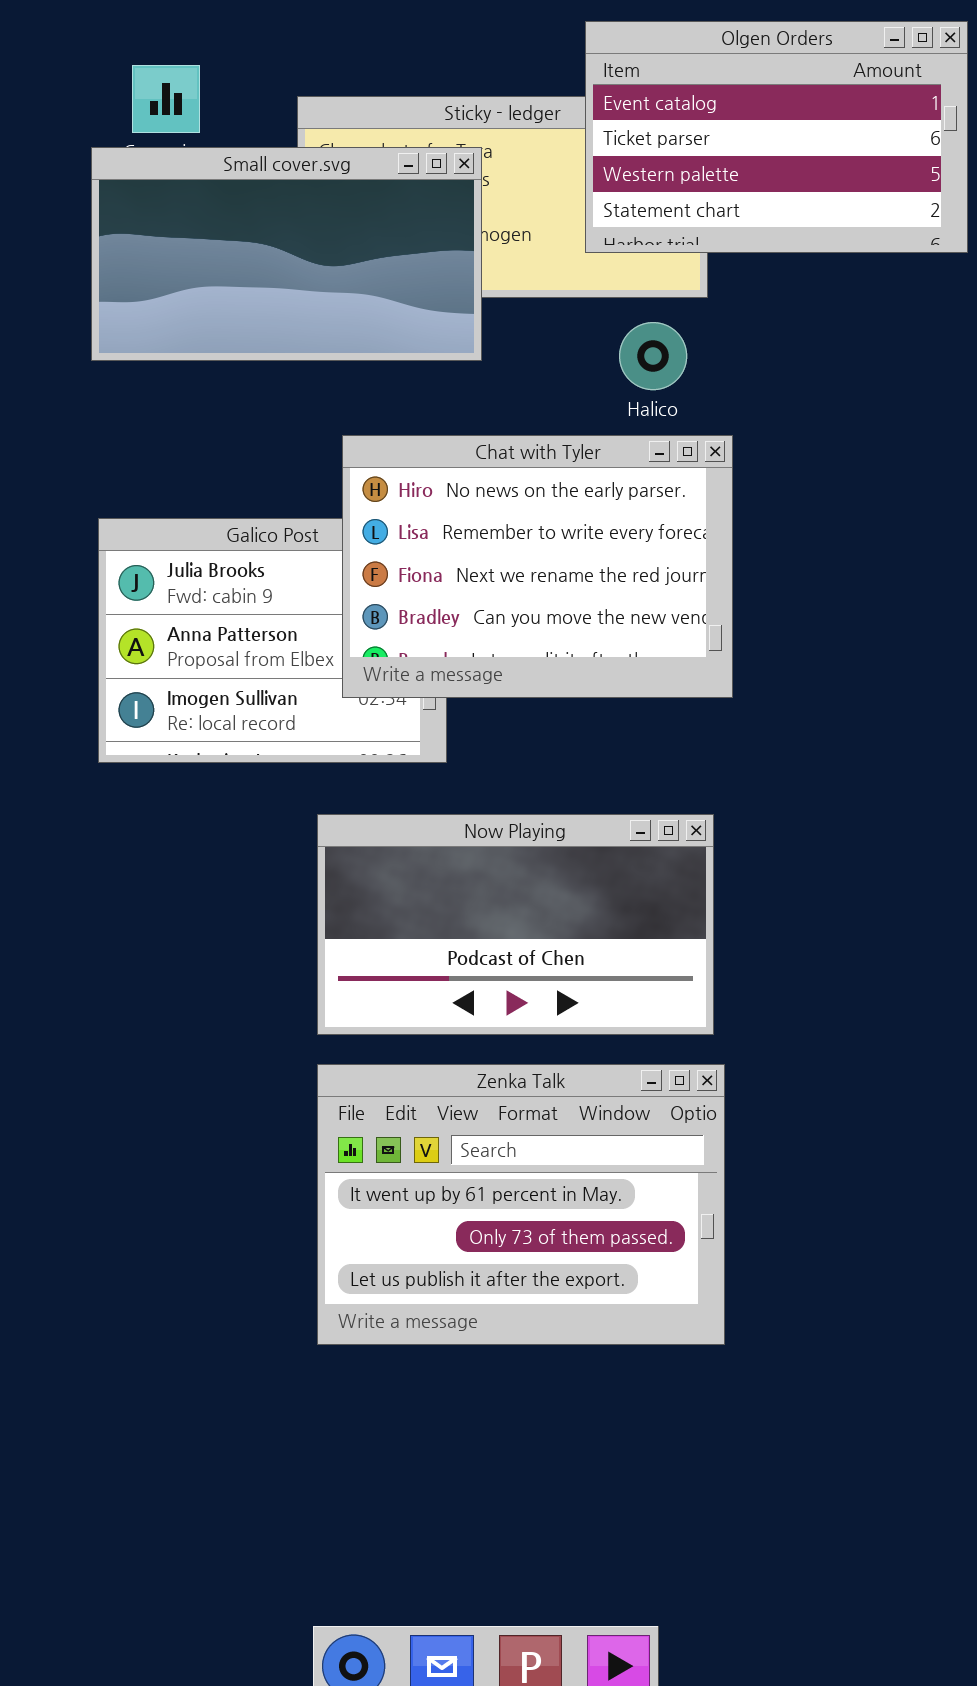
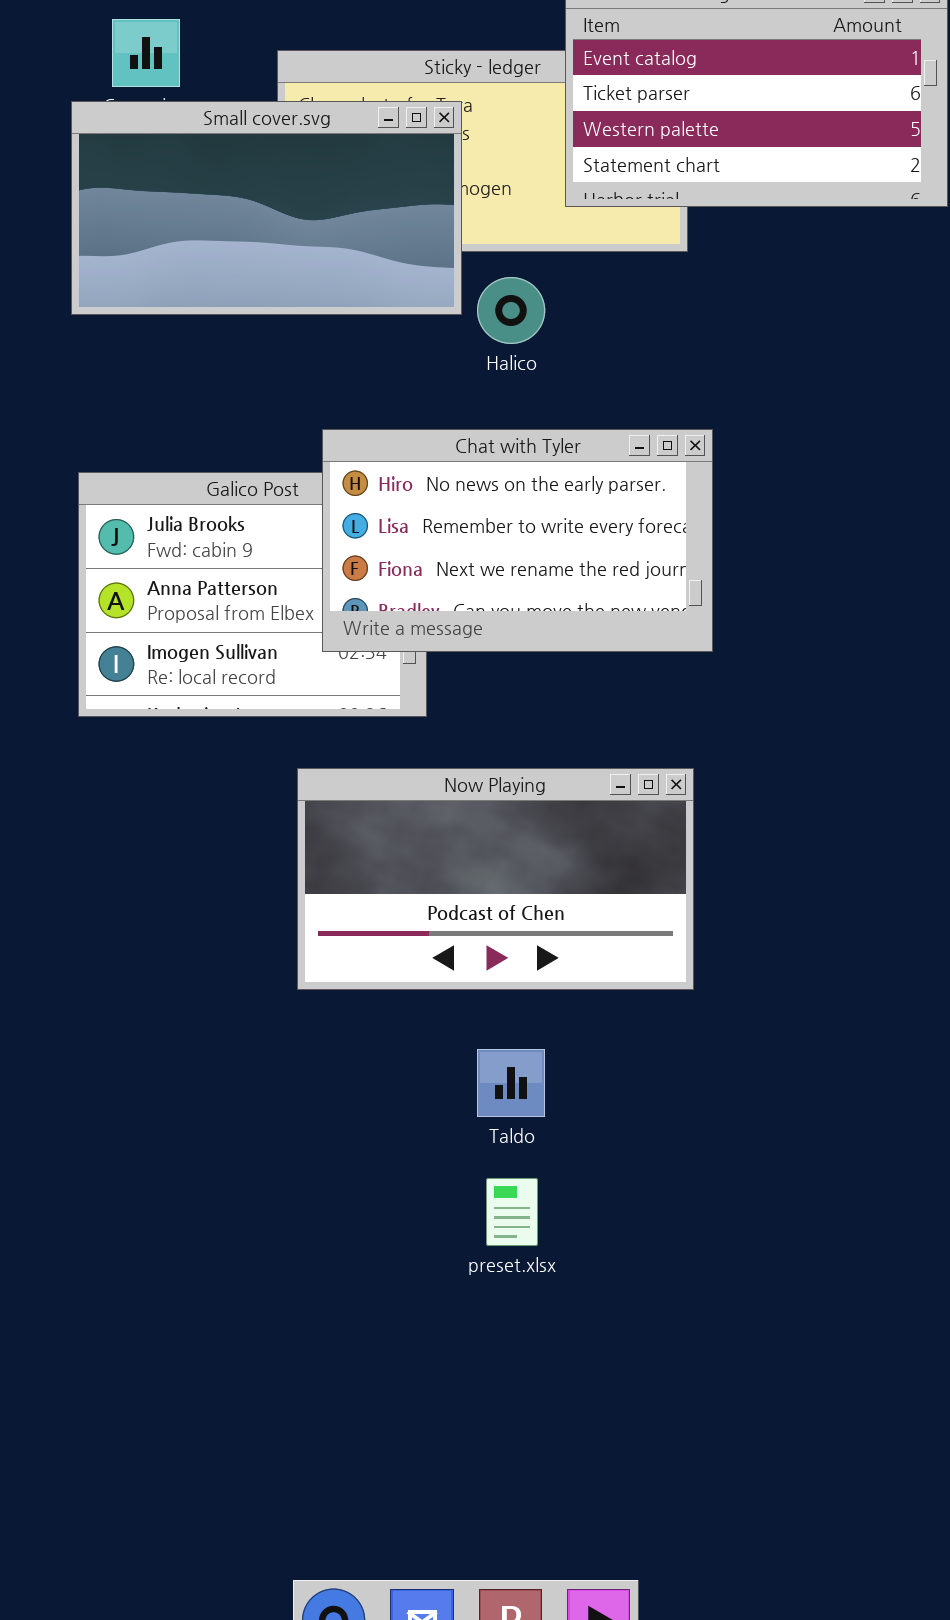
Halico: [619,322,687,390] -> [477,277,545,344], moved
Chat with Tyler: [342,435,733,698] -> [322,429,713,652], resized
Zenka Talk: [317,1064,725,1345] -> none, closed

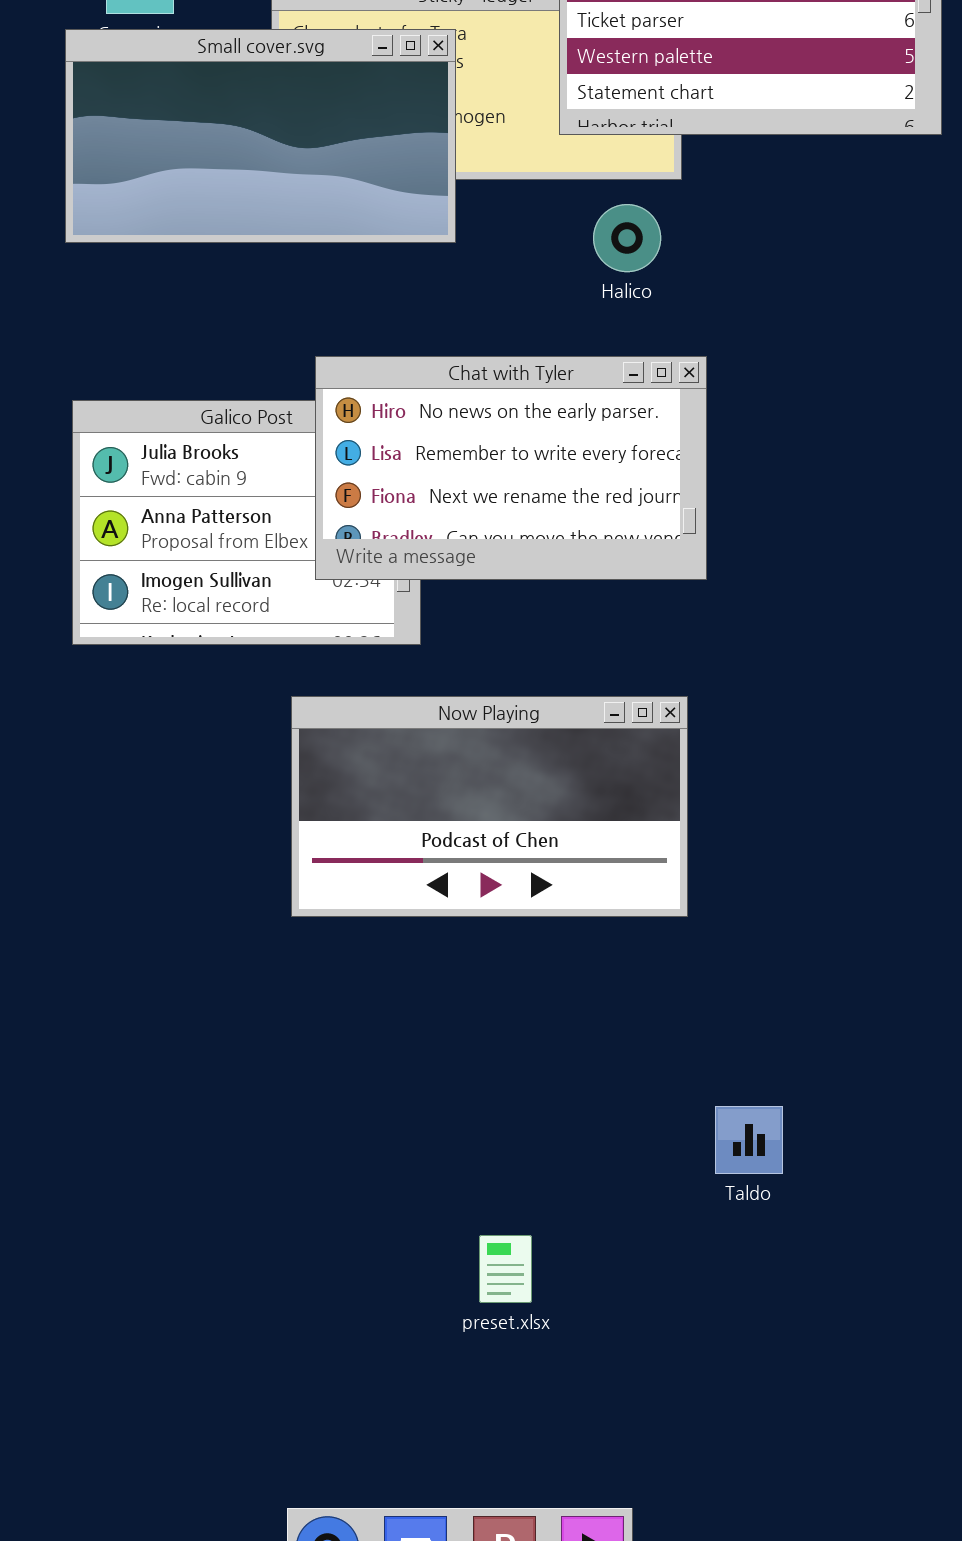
Halico: [477,277,545,344] -> [593,204,661,272], moved
Taldo: [477,1049,545,1117] -> [715,1106,783,1174], moved
preset.xlsx: [486,1178,538,1246] -> [479,1235,532,1303], moved

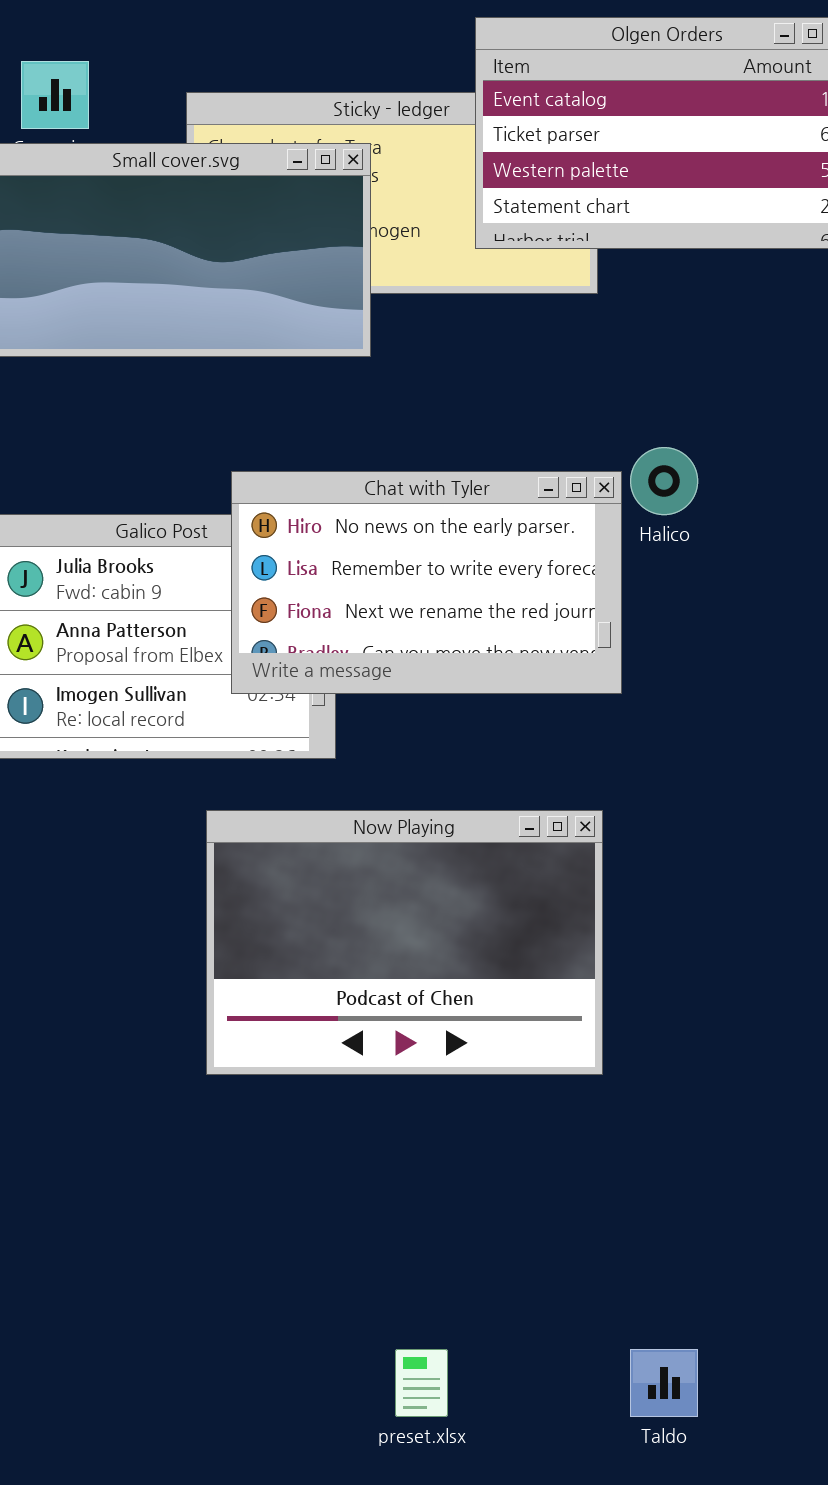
Halico: [593,204,661,272] -> [630,447,698,515], moved
Now Playing: [291,696,688,917] -> [206,810,603,1075], resized
Taldo: [715,1106,783,1174] -> [630,1349,698,1417], moved

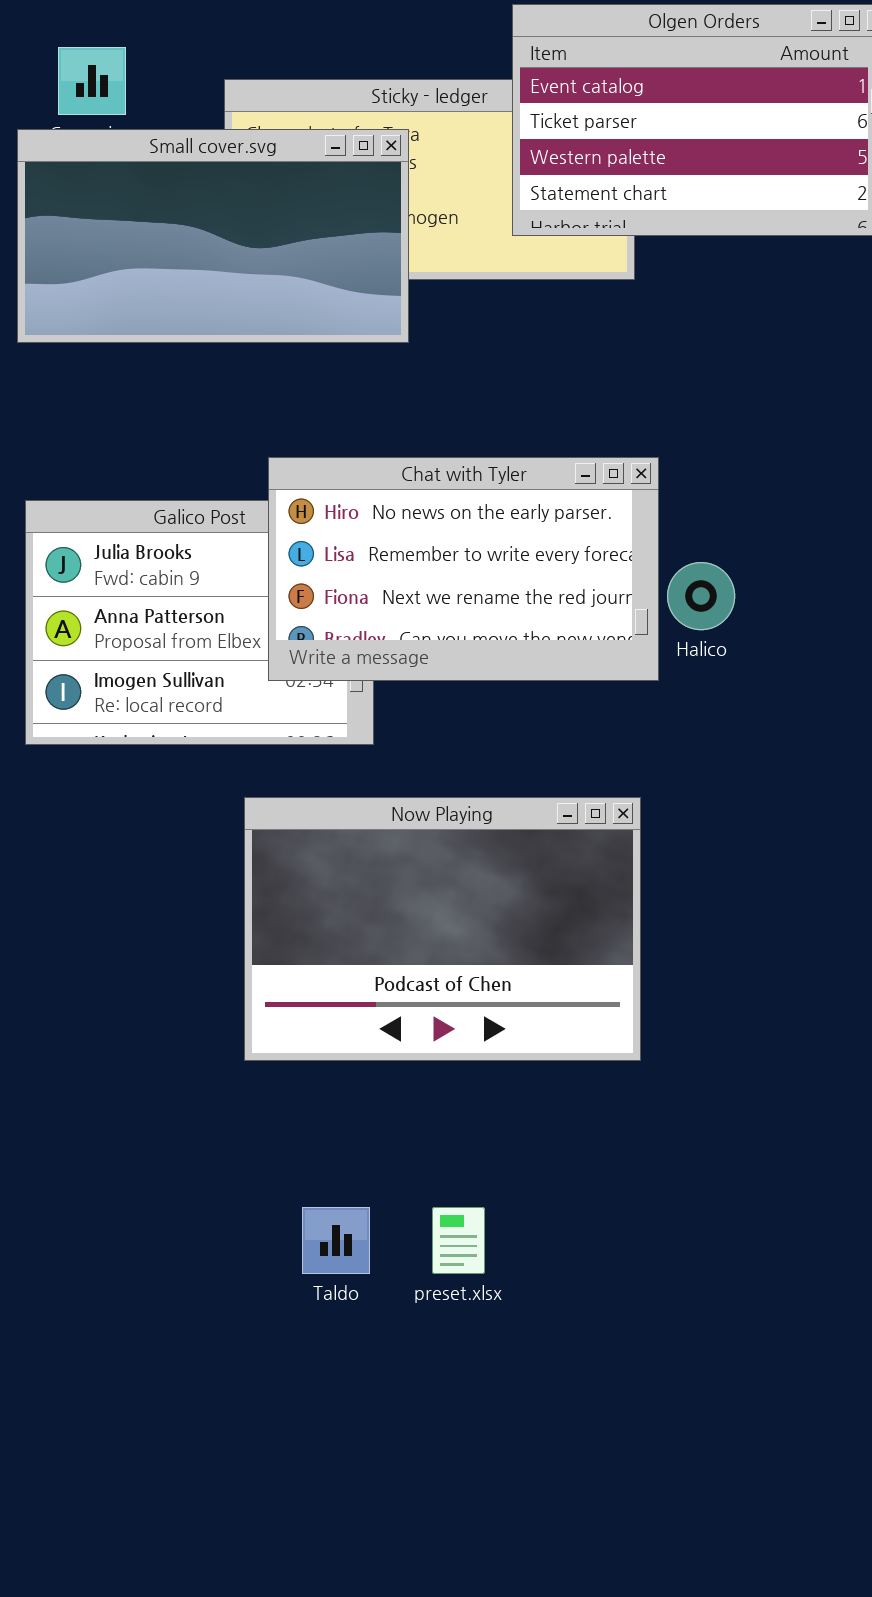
Halico: [630,447,698,515] -> [667,562,735,630], moved
preset.xlsx: [395,1349,448,1417] -> [432,1207,485,1274], moved
Taldo: [630,1349,698,1417] -> [302,1207,370,1274], moved

